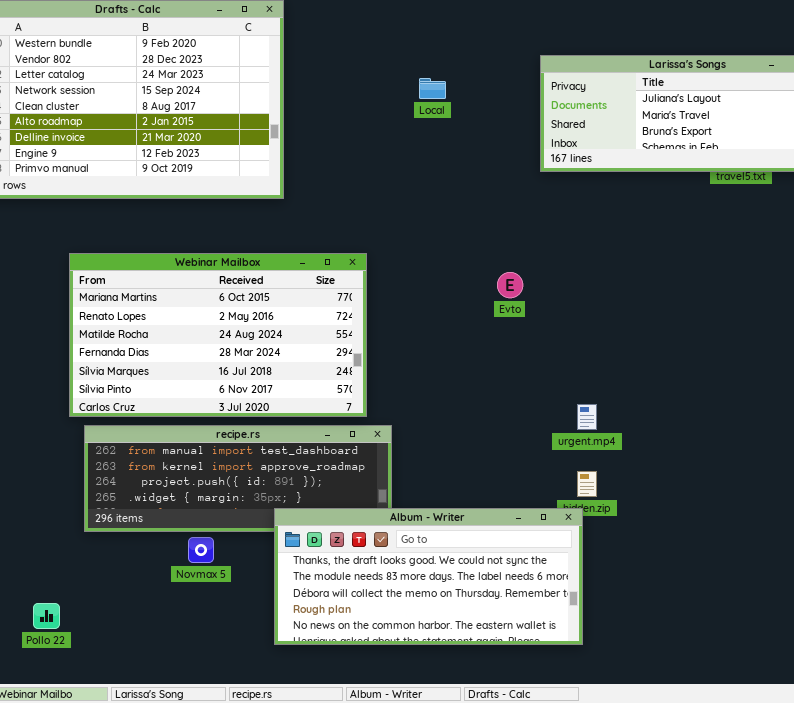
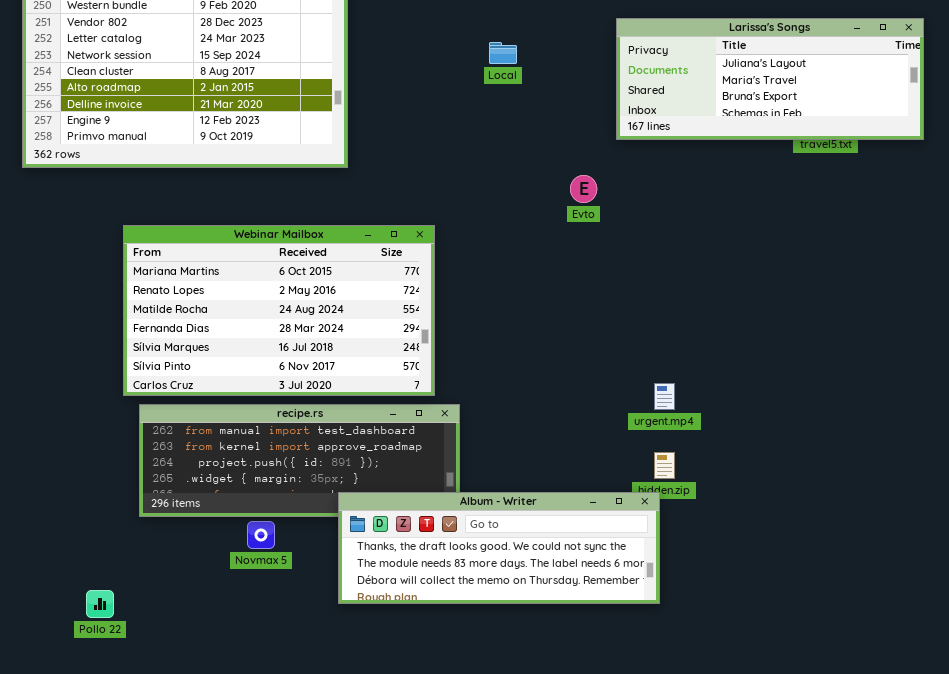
Evto: [497,272,523,298] -> [570,175,597,203], moved
Album - Writer: [274,508,583,645] -> [338,492,660,604], resized

